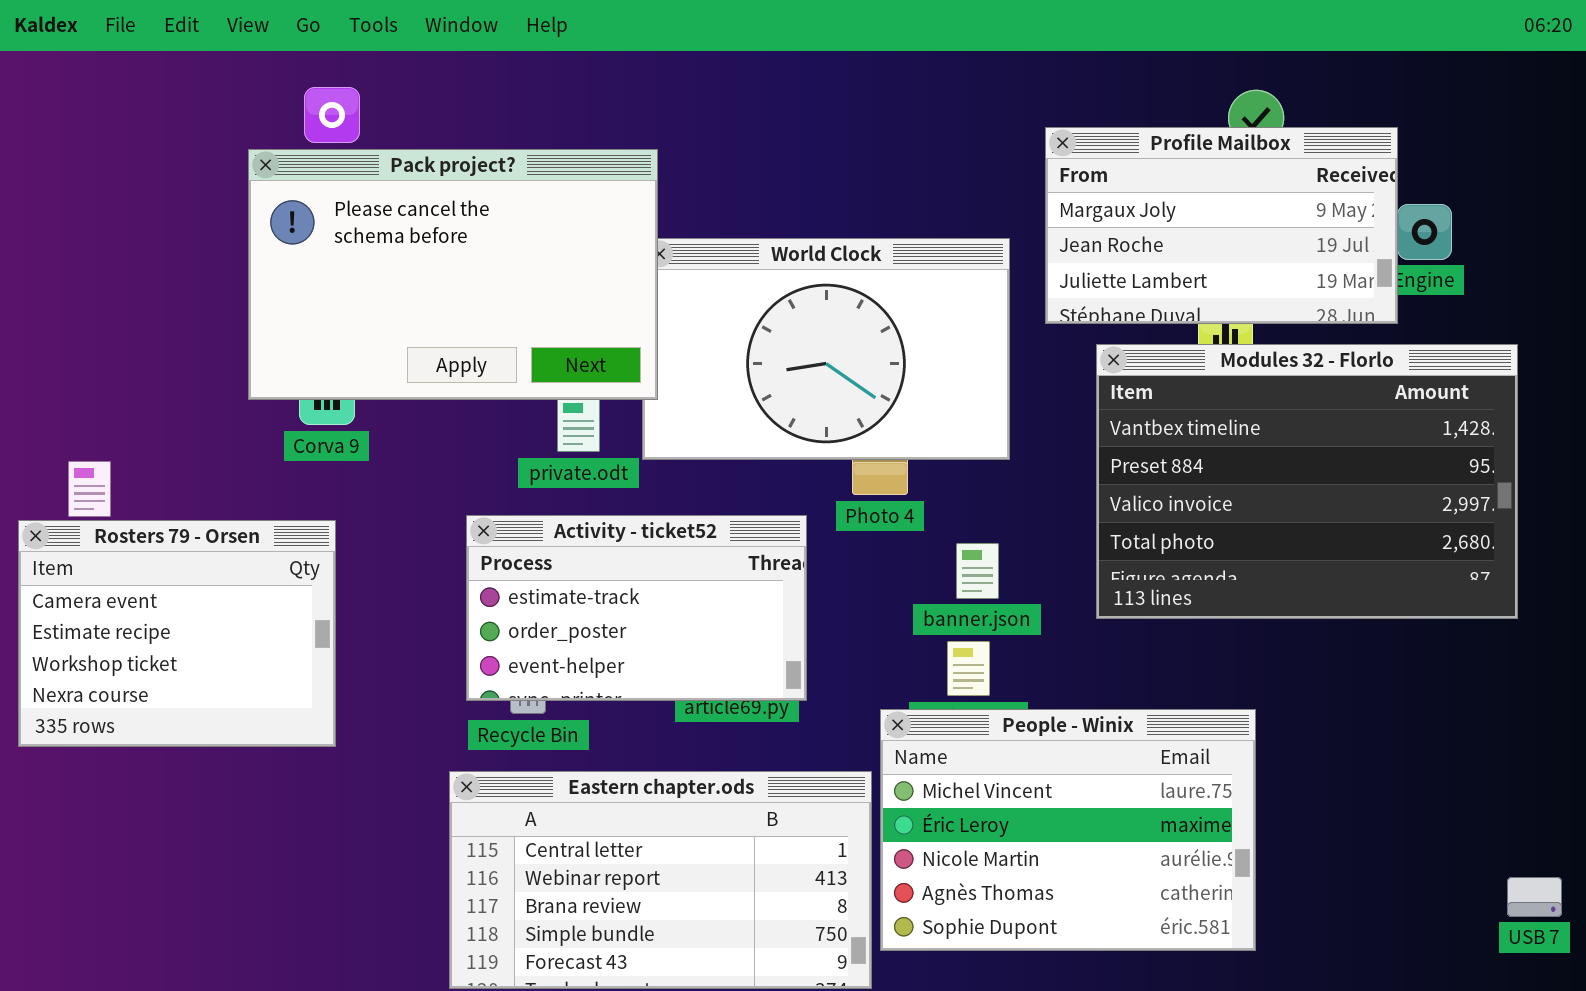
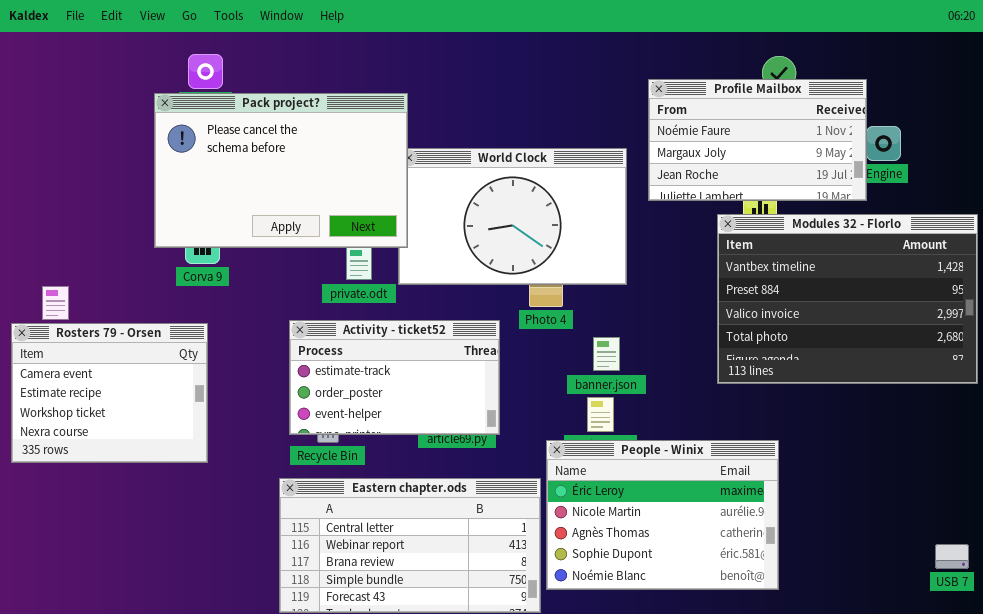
Profile Mailbox: [1045,127,1398,324] -> [648,79,867,201], scrolled up 1 row
Modules 32 - Florlo: [1096,344,1518,619] -> [717,214,978,384], moved
People - Winix: [880,709,1256,951] -> [546,440,779,590], scrolled down 1 row

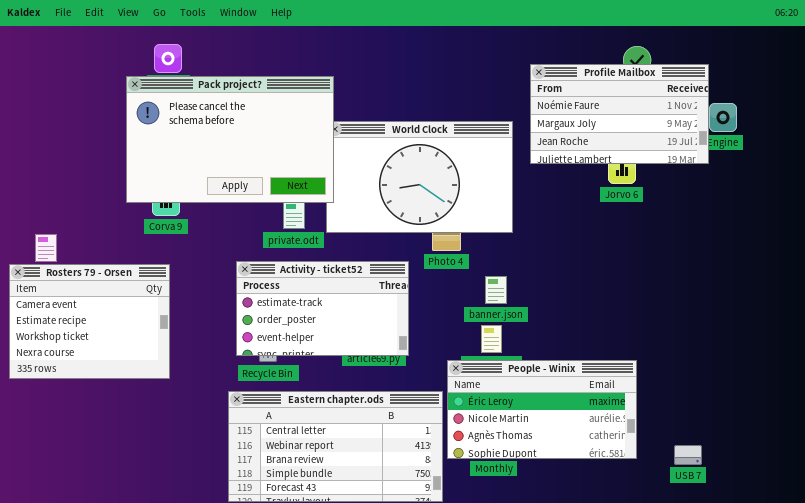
Modules 32 - Florlo: [717,214,978,384] -> none, closed
People - Winix: [546,440,779,590] -> [447,360,637,459], resized
USB 7: [935,544,969,569] -> [674,445,702,465], moved

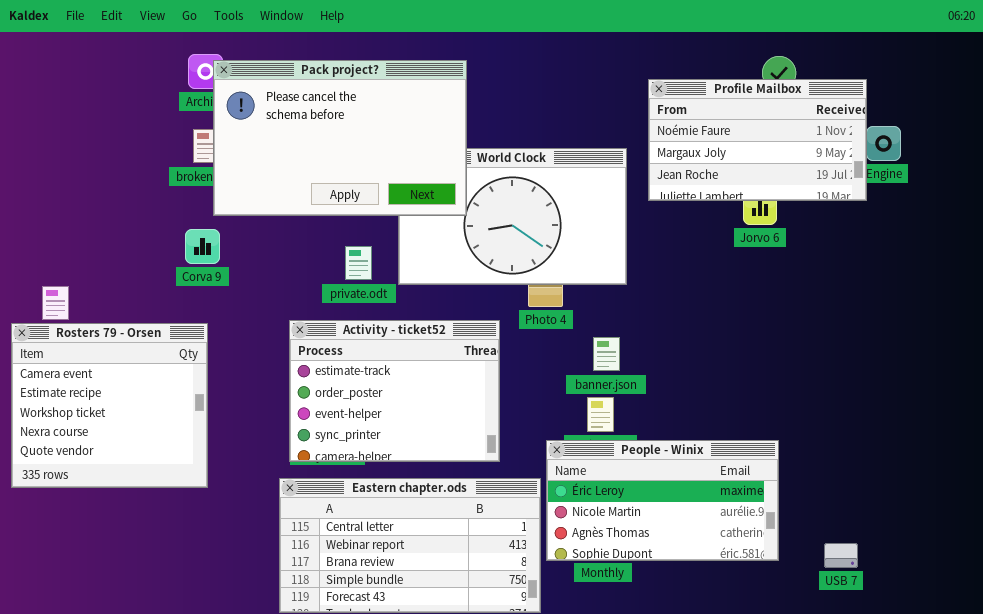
Pack project?: [126,76,334,203] -> [213,60,467,216], moved
Activity - ticket52: [236,261,409,356] -> [289,320,500,462], resized
Rosters 79 - Orsen: [9,264,170,379] -> [11,323,208,488], resized

